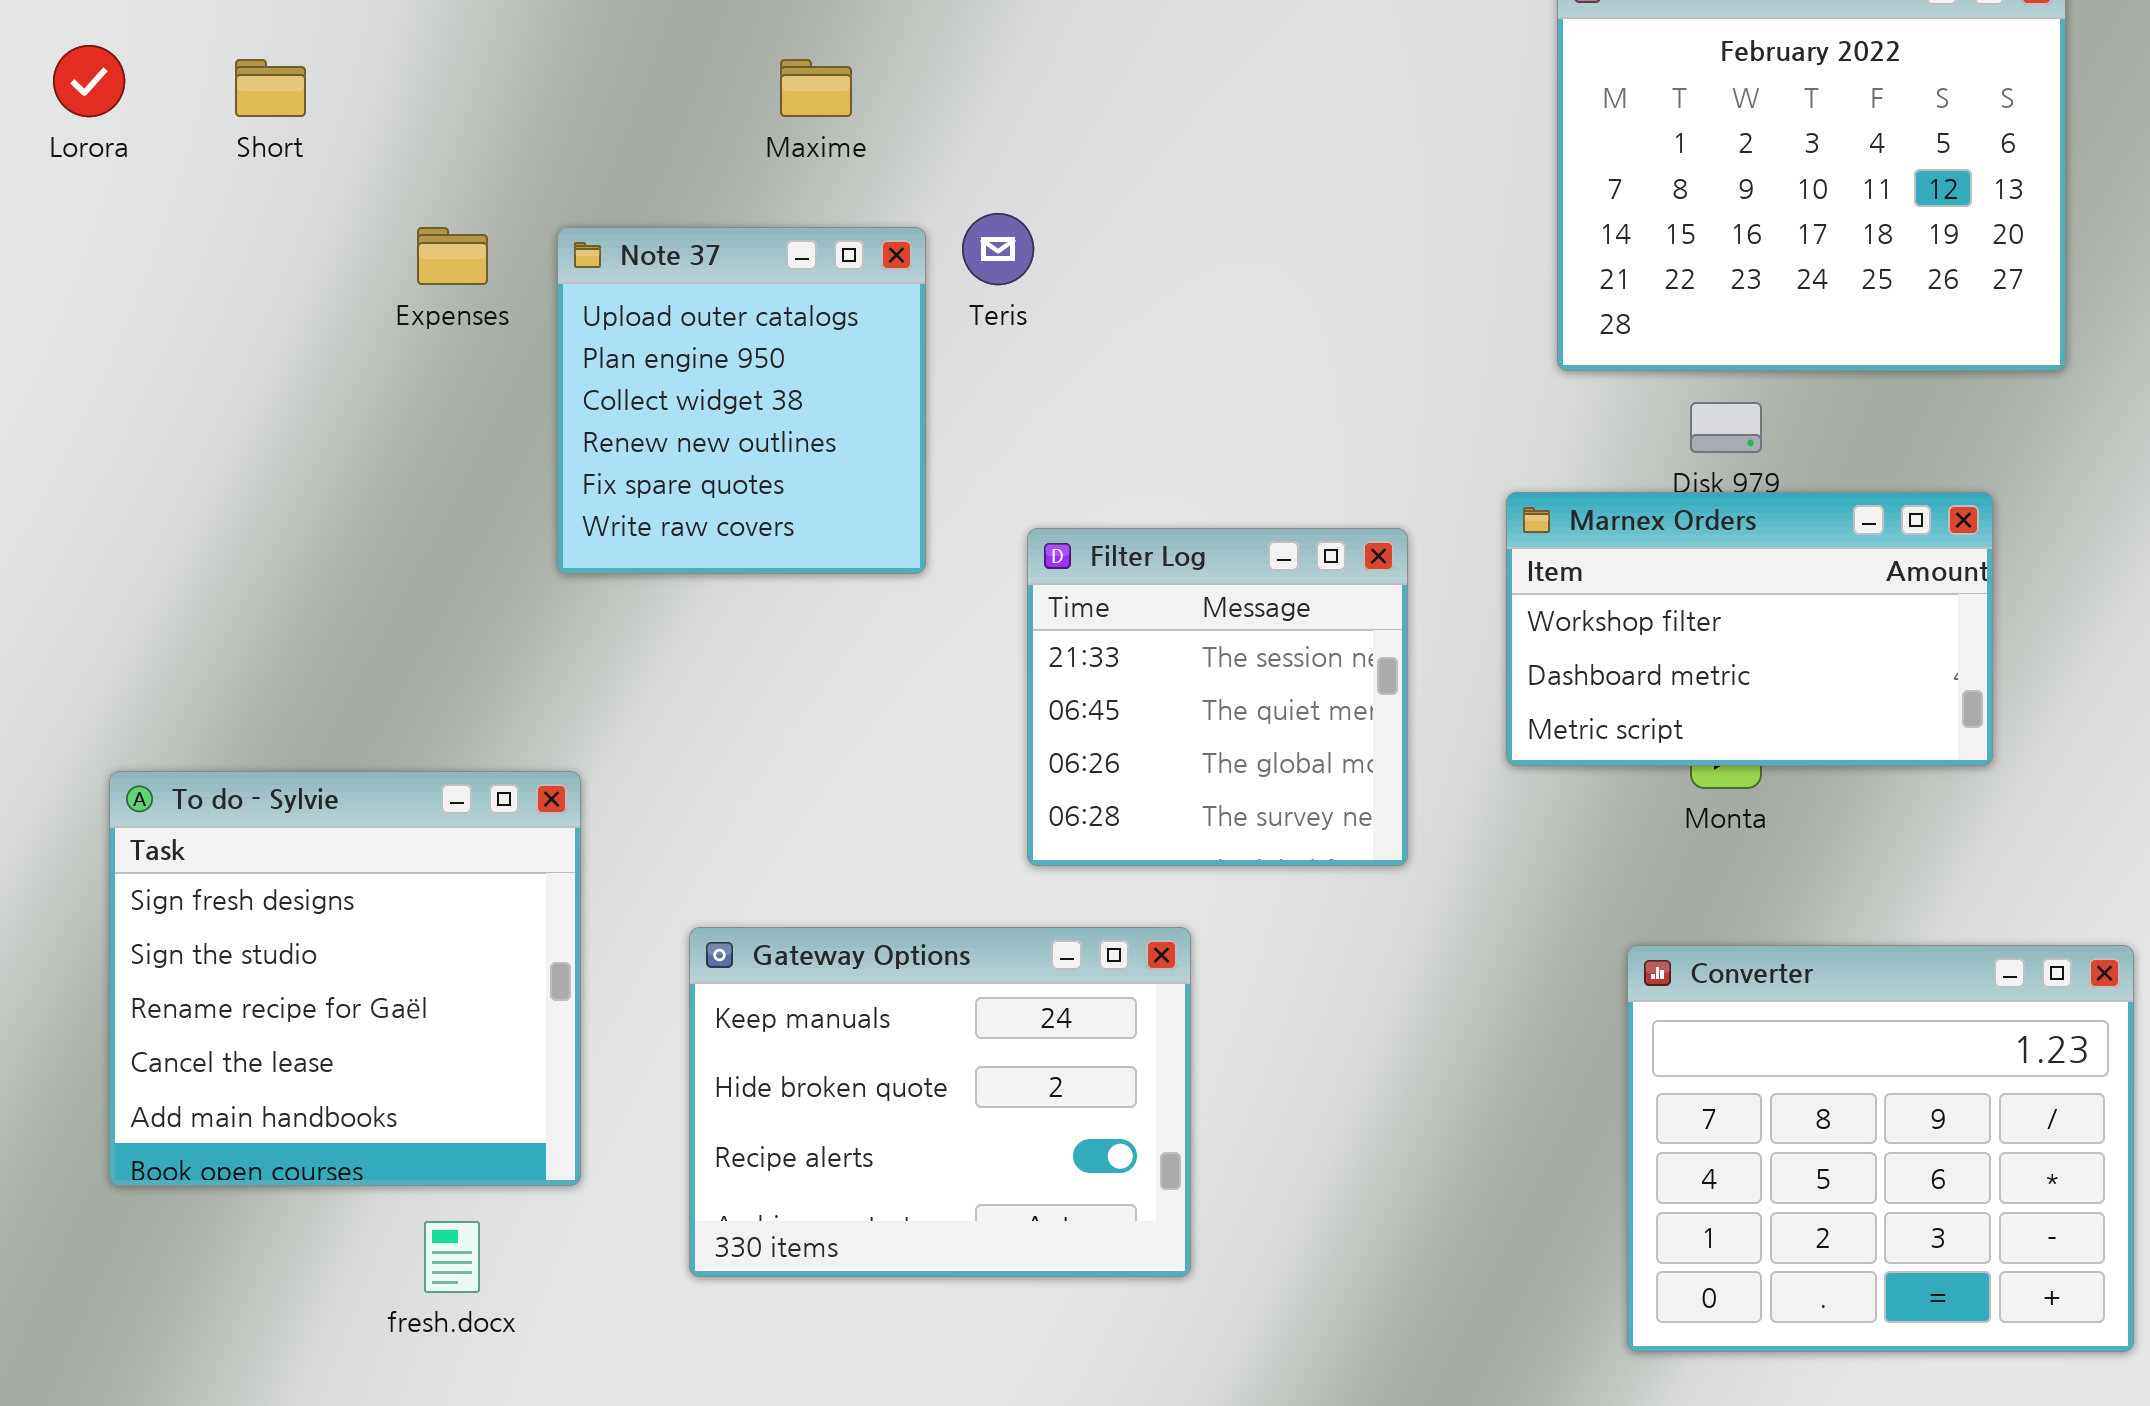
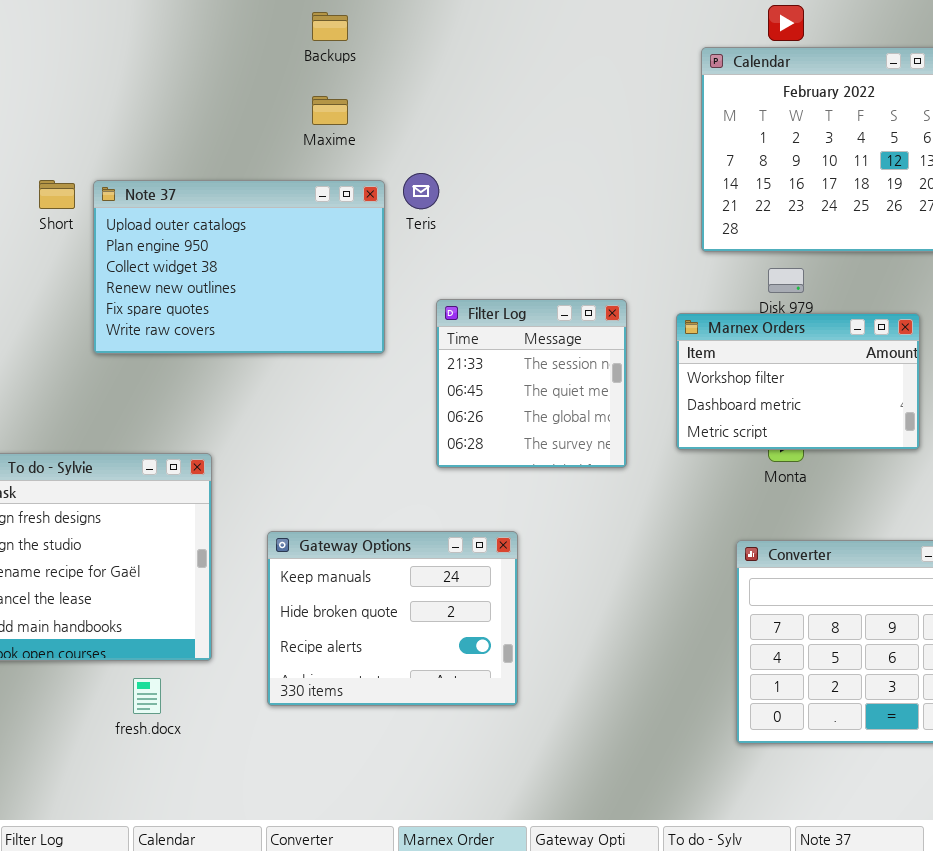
Short: [235,59,306,117] -> [39,180,75,209], moved
Note 37: [557,227,926,574] -> [93,180,385,354], resized
Filter Log: [1027,528,1408,866] -> [436,299,627,468], moved

